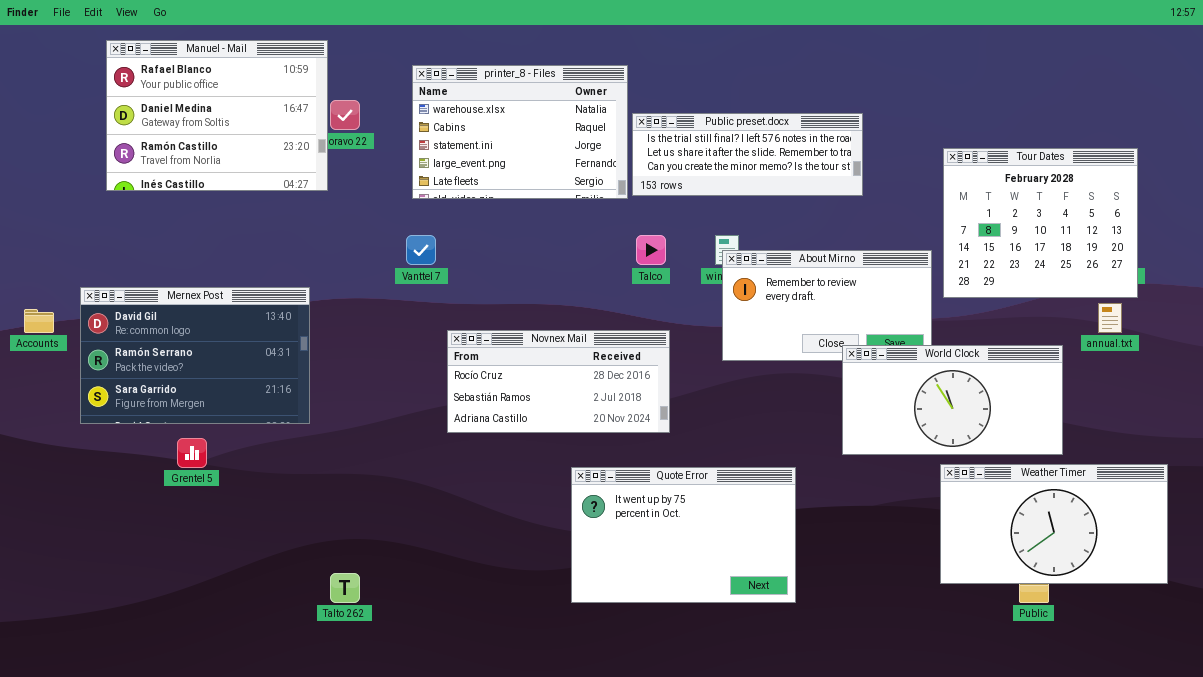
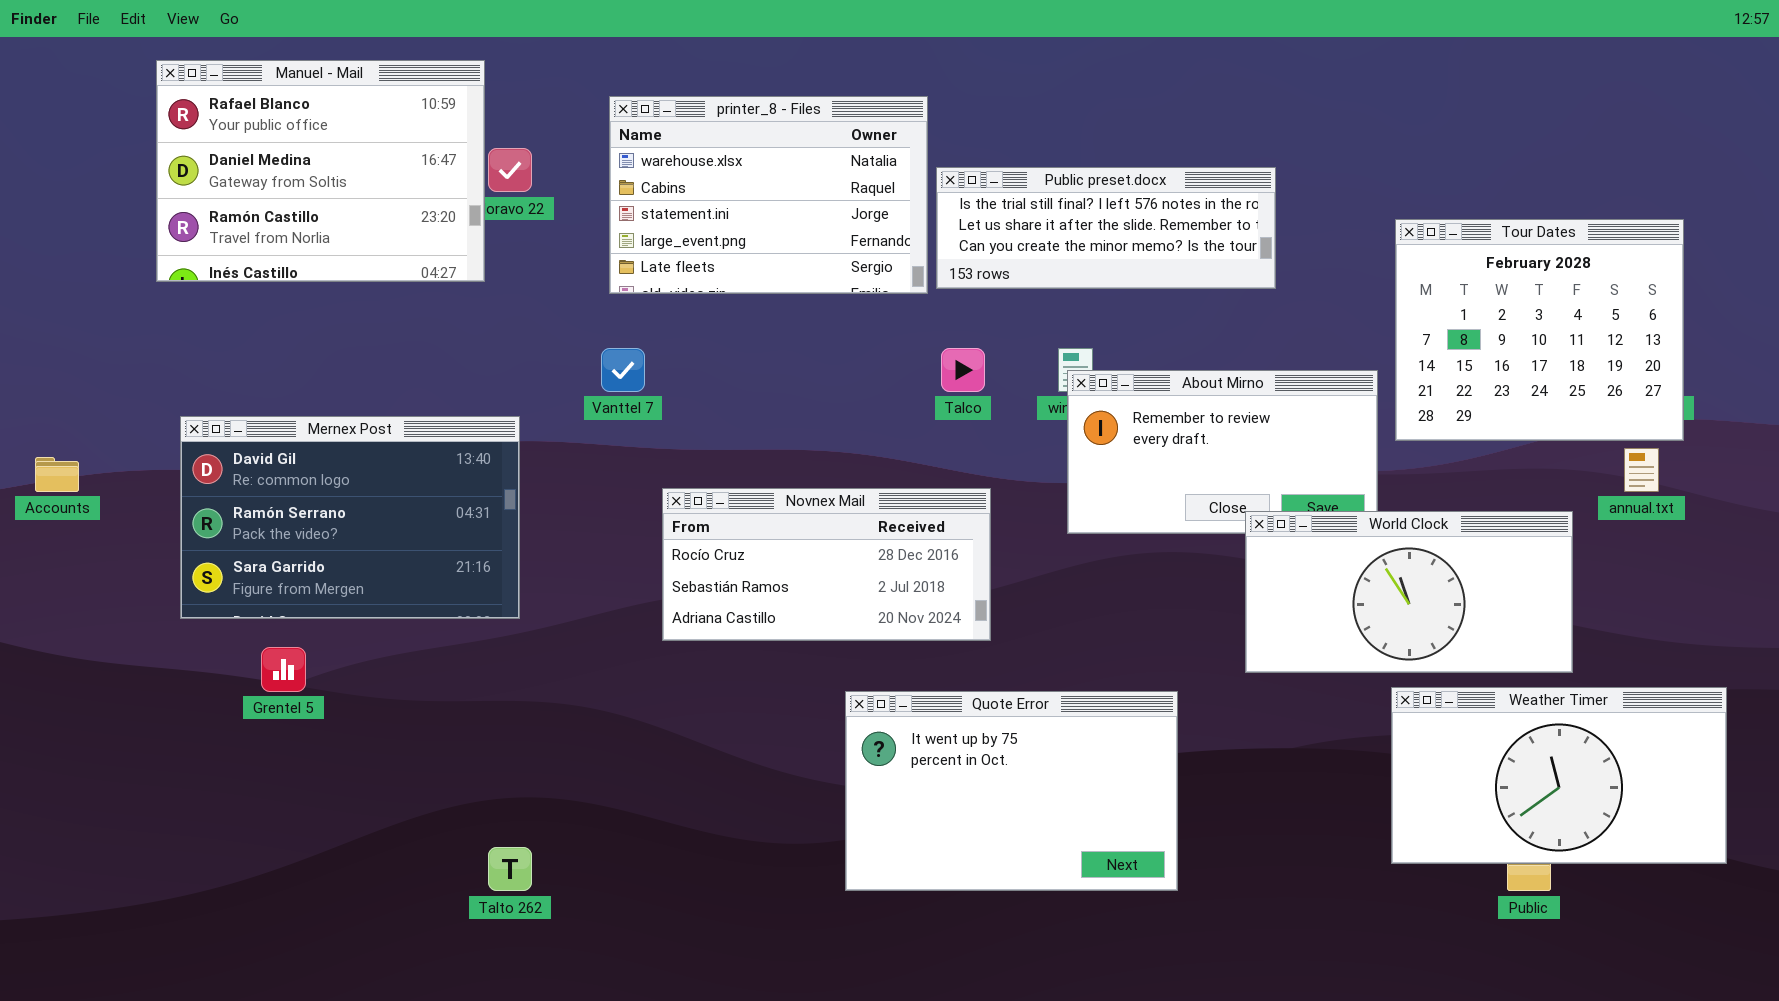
Mernex Post: [80,287,310,424] -> [180,416,520,619], moved

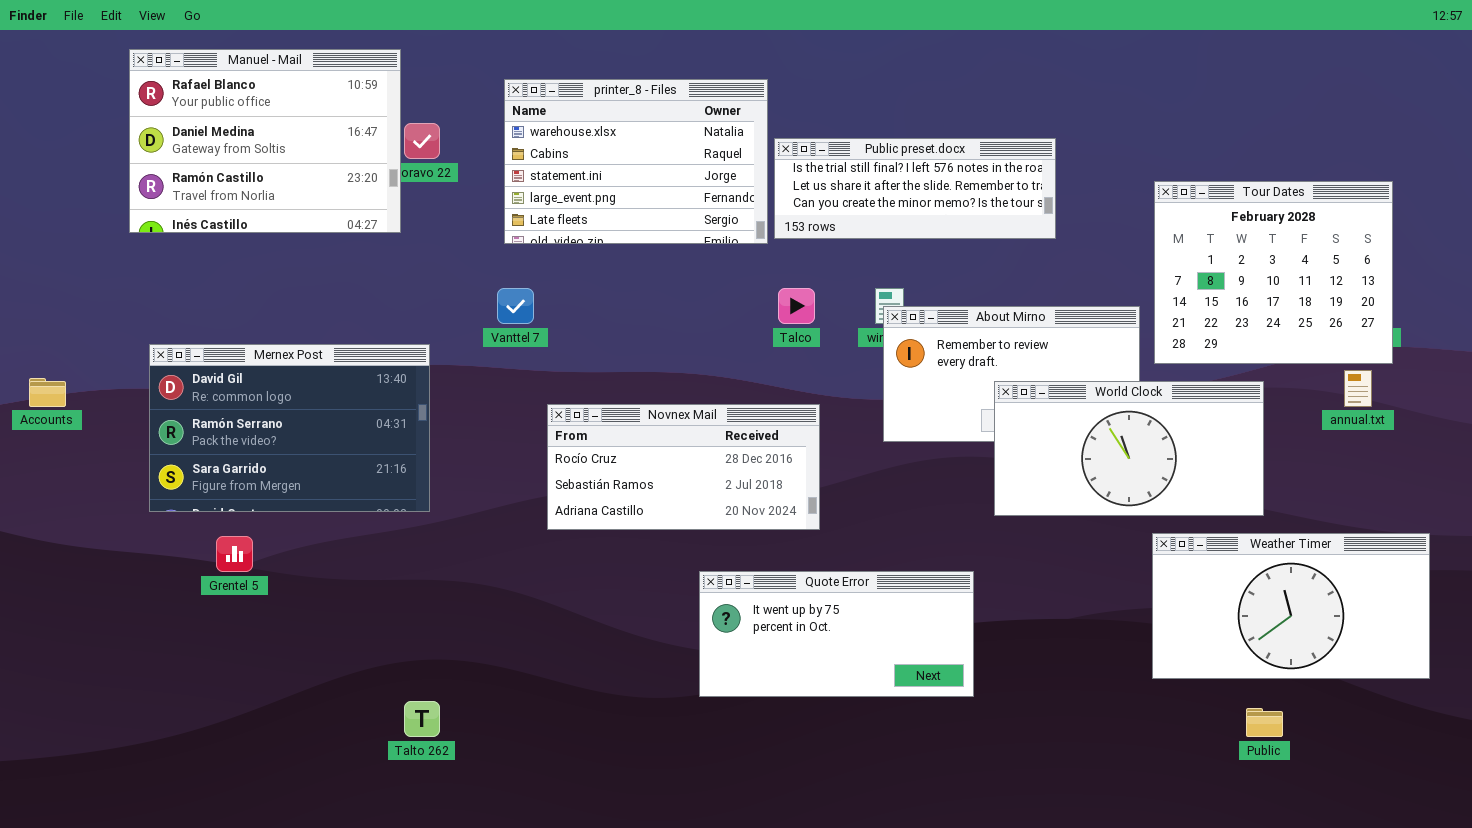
World Clock: [1245,511,1573,673] -> [994,381,1264,516], moved
Weather Timer: [1391,687,1727,864] -> [1152,533,1430,679], moved
Quote Error: [845,691,1178,891] -> [699,571,974,697], resized

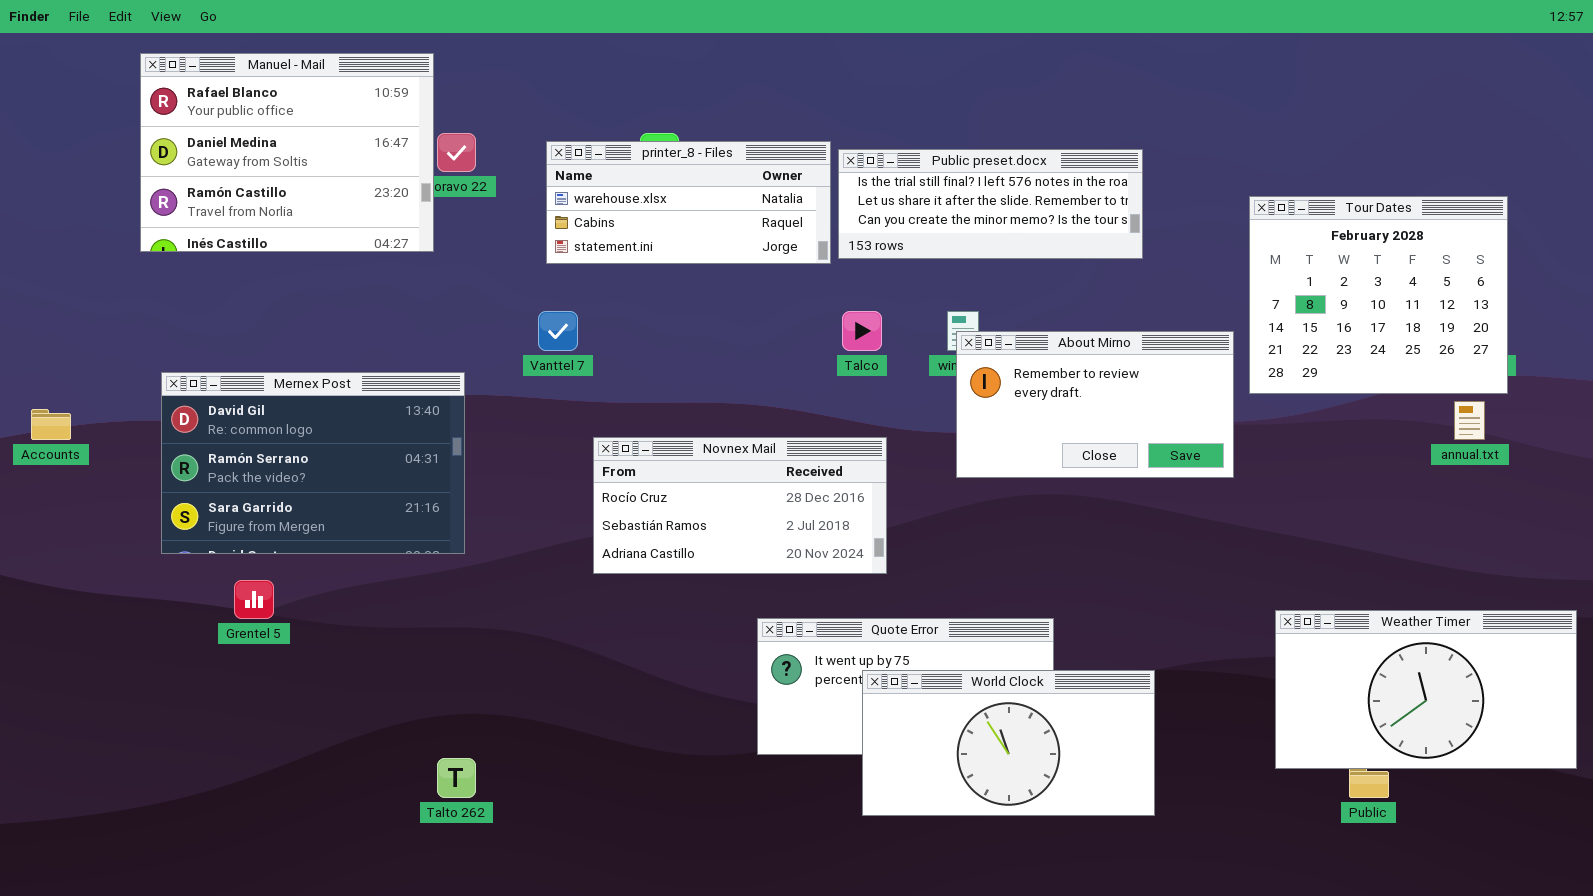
printer_8 - Files: [504,79,768,244] -> [546,141,831,264], resized
World Clock: [994,381,1264,516] -> [862,670,1155,816], moved
Weather Timer: [1152,533,1430,679] -> [1275,610,1577,769], moved

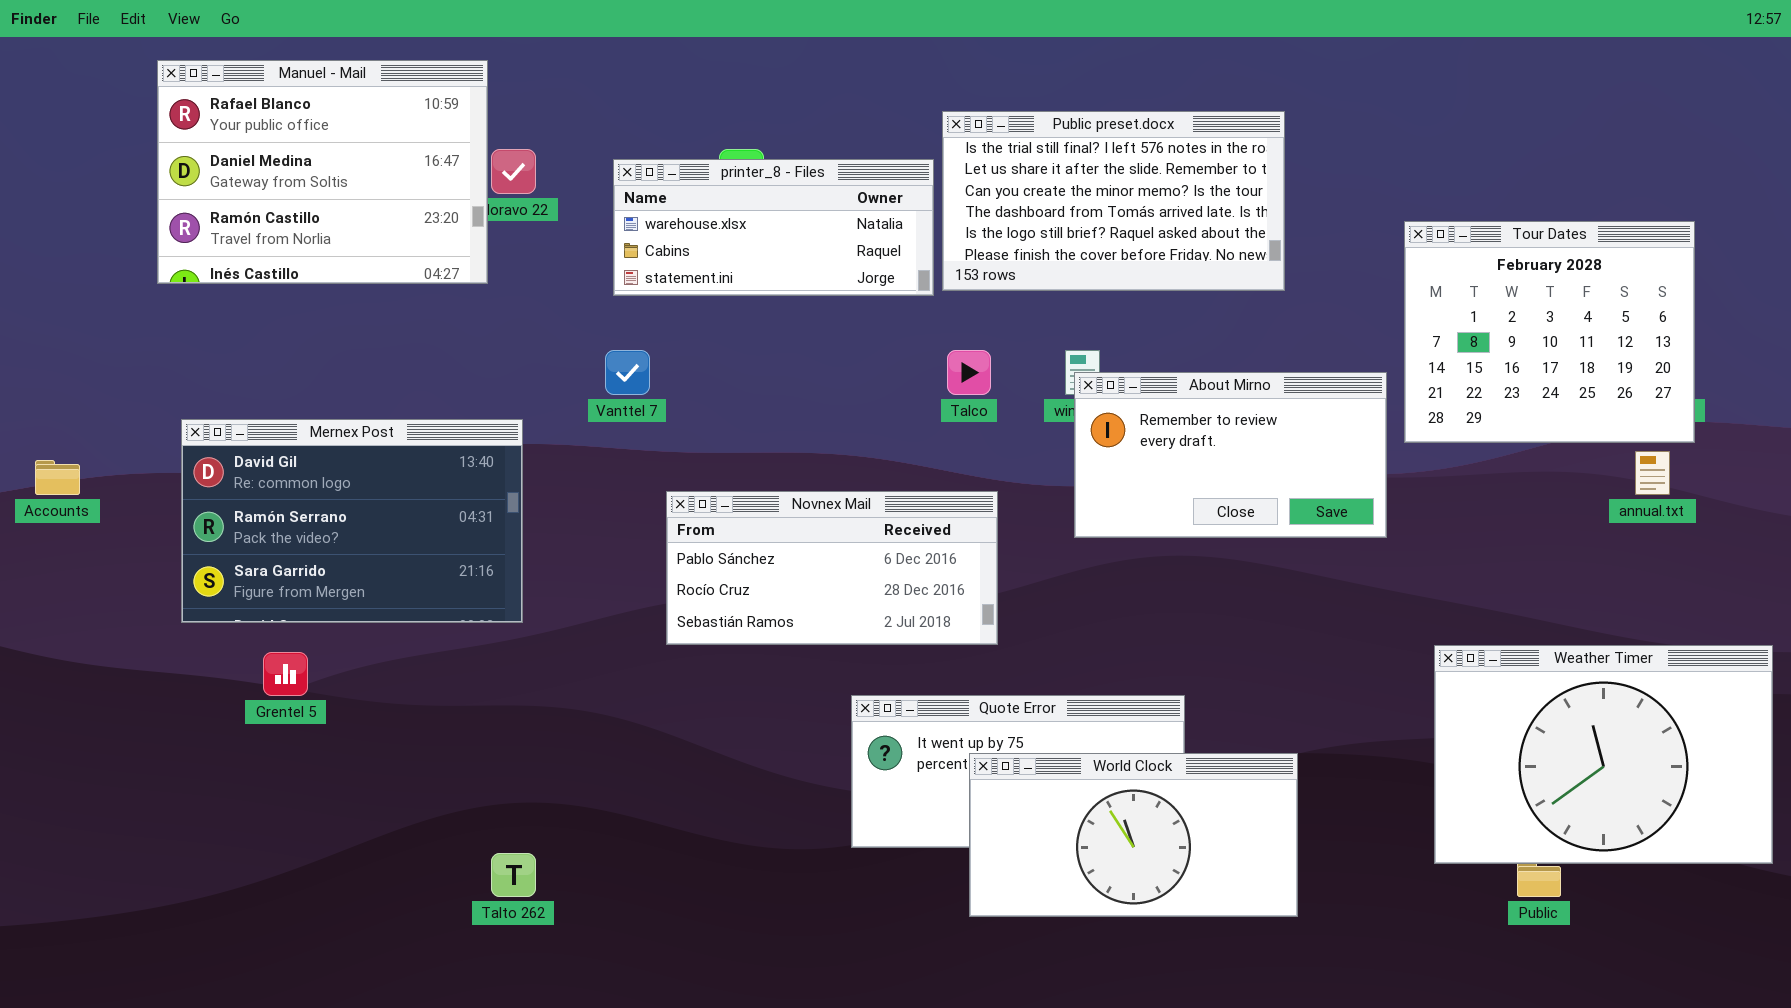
Public preset.docx: [838,149,1143,259] -> [942,111,1285,291], resized
Novnex Mail: [593,437,887,574] -> [666,491,998,645], scrolled up 1 row
Weather Timer: [1275,610,1577,769] -> [1434,645,1773,864], resized

